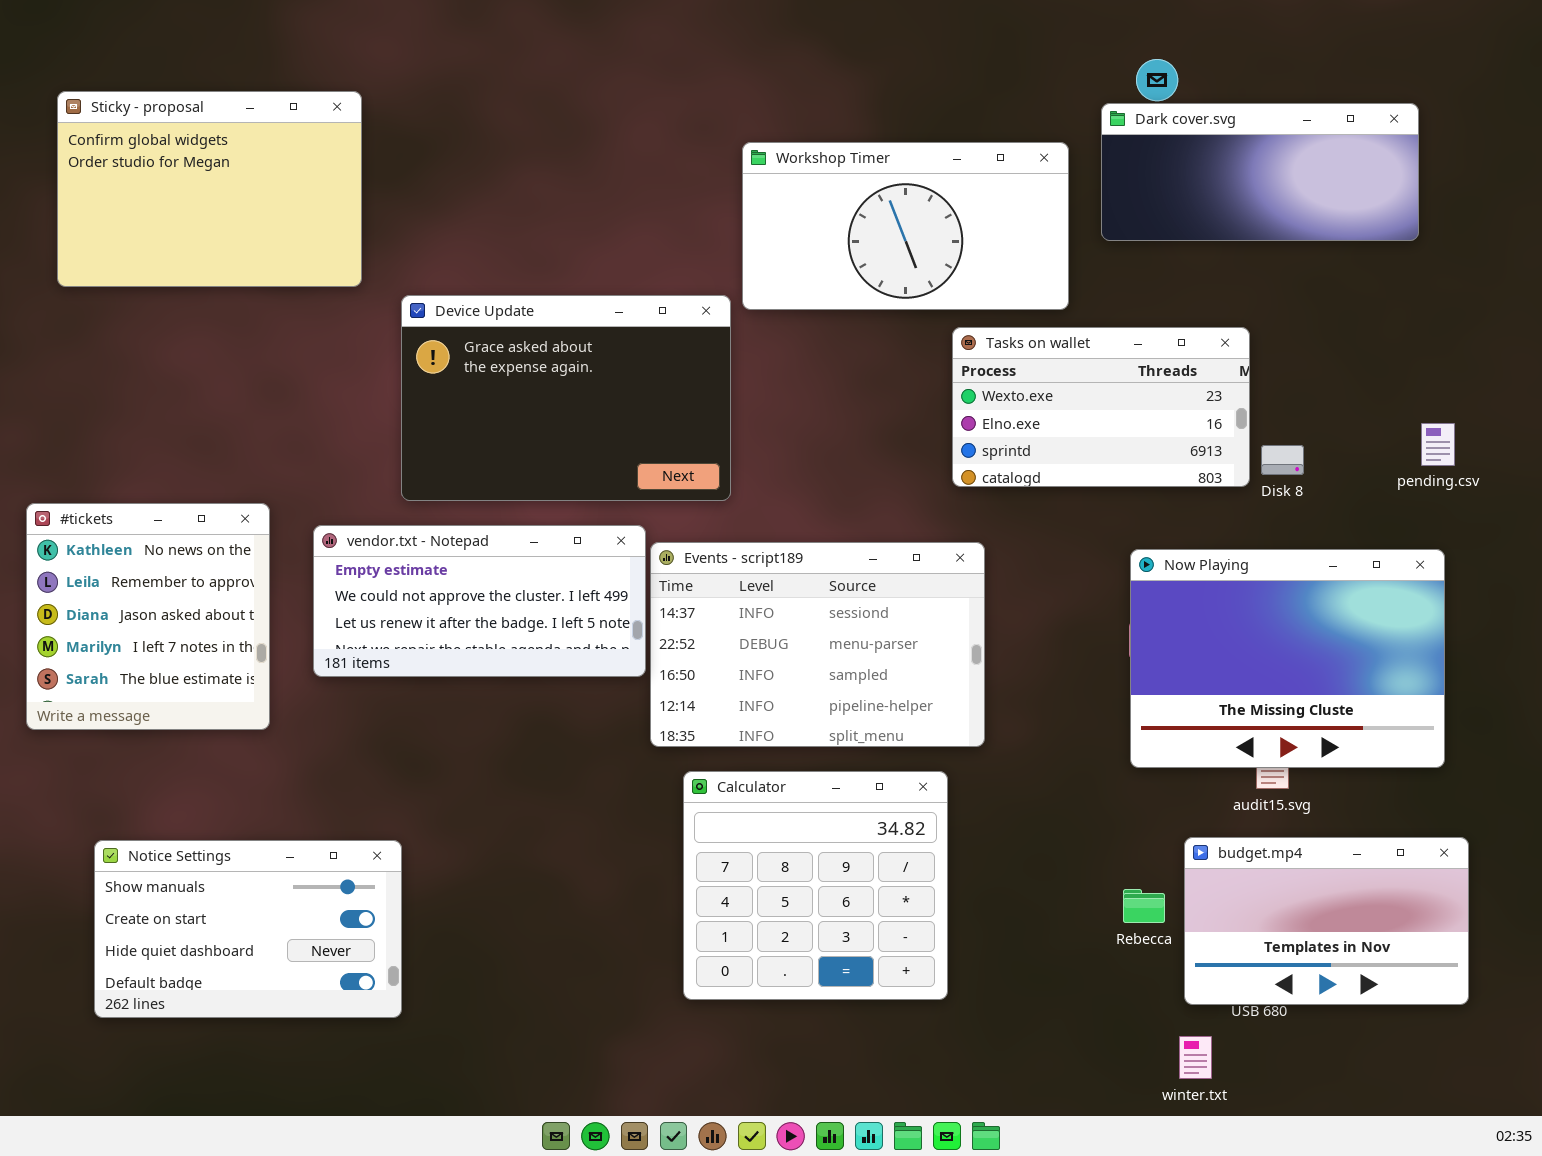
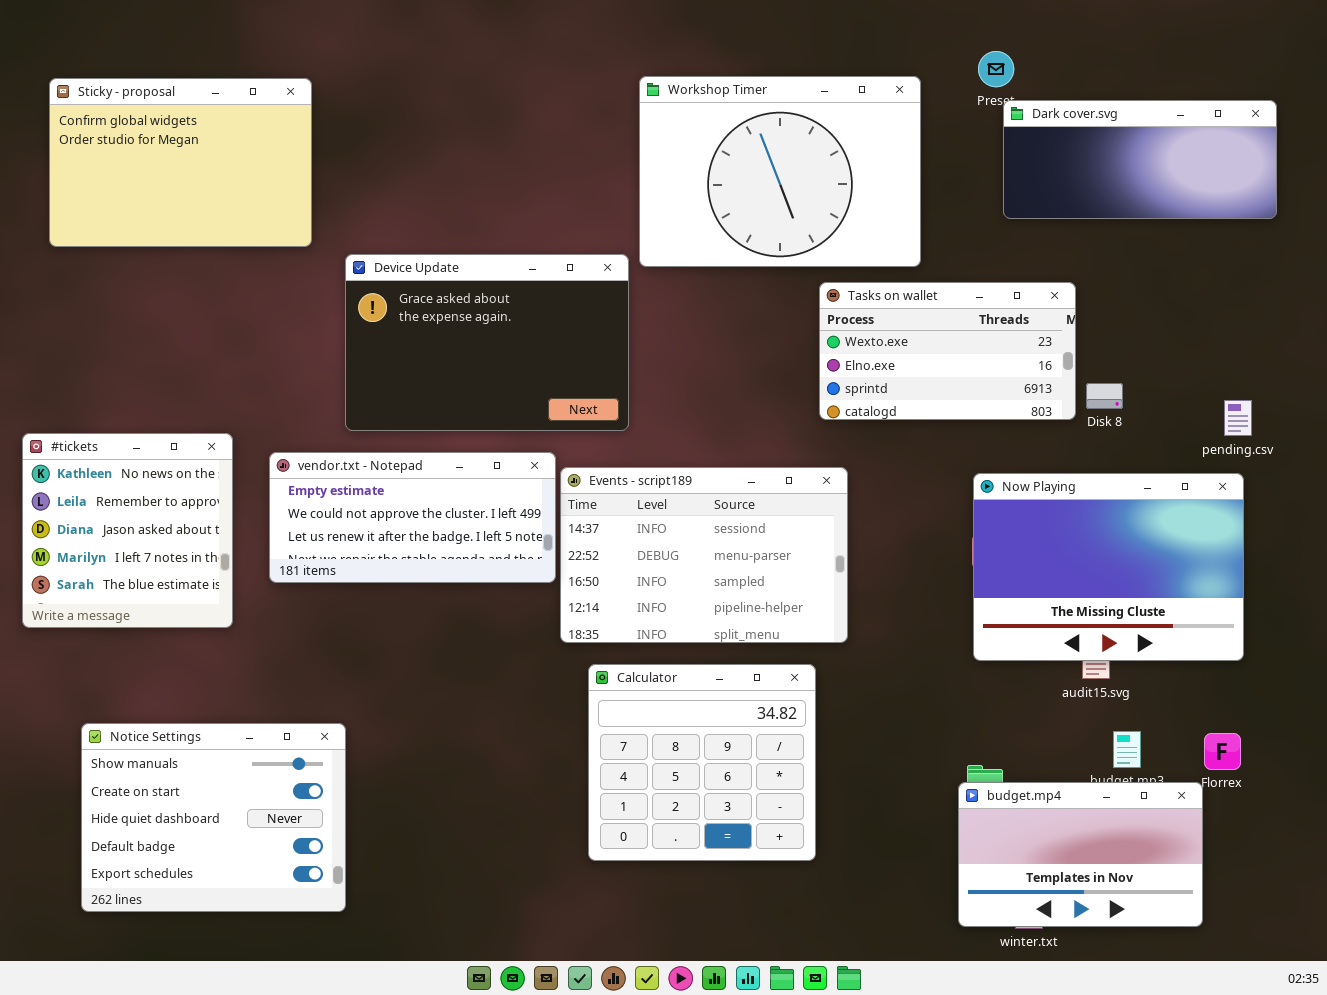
Dark cover.svg: [1101,103,1419,241] -> [1003,100,1277,219], moved
Workshop Timer: [742,142,1069,310] -> [639,76,921,267], resized
pending.csv: [1421,423,1455,466] -> [1224,400,1252,436], moved
budget.mp4: [1184,837,1469,1005] -> [958,782,1203,927], moved
Notice Settings: [94,840,402,1018] -> [81,723,346,912], resized

